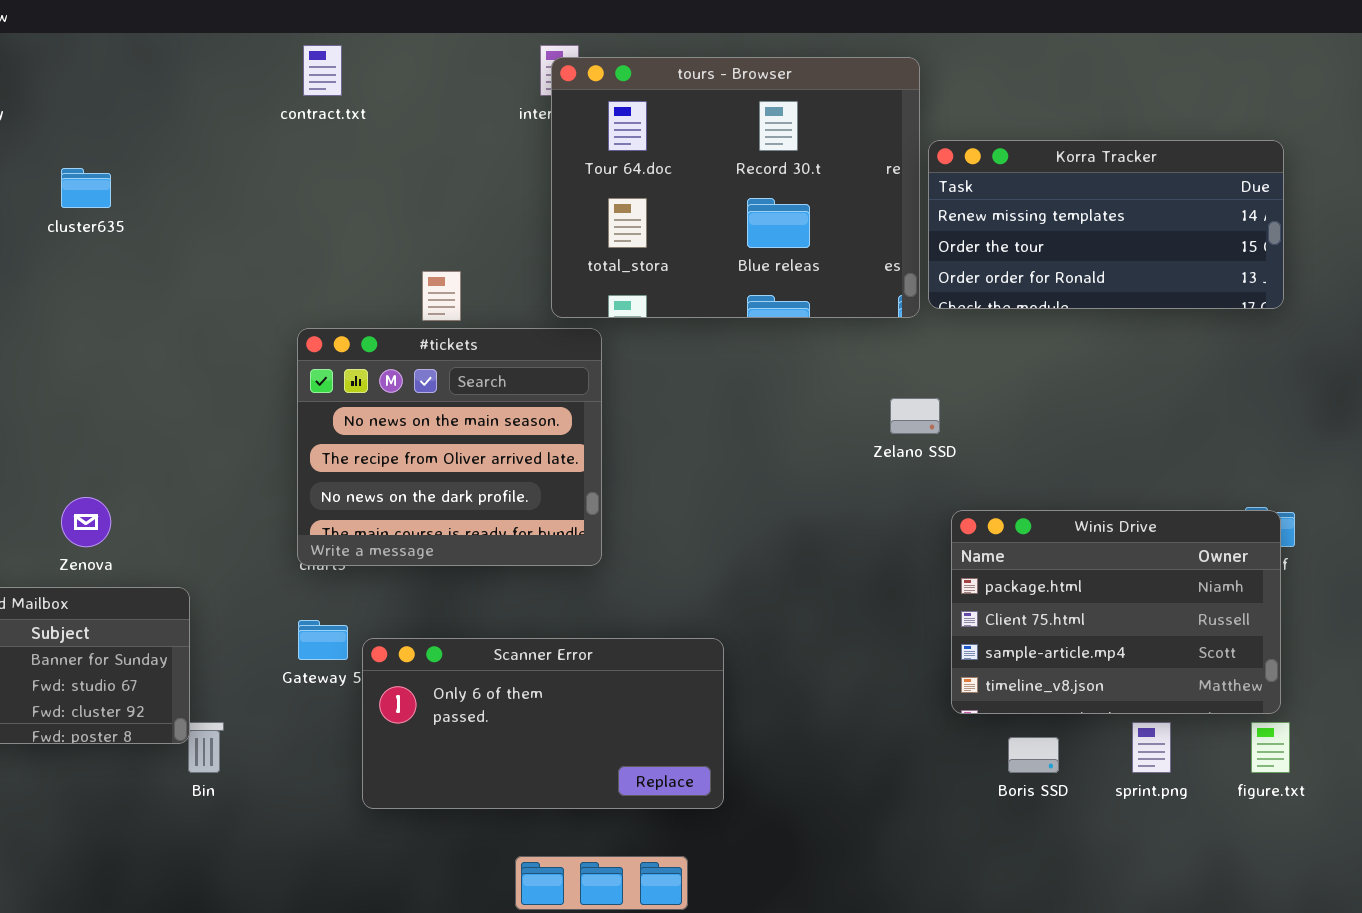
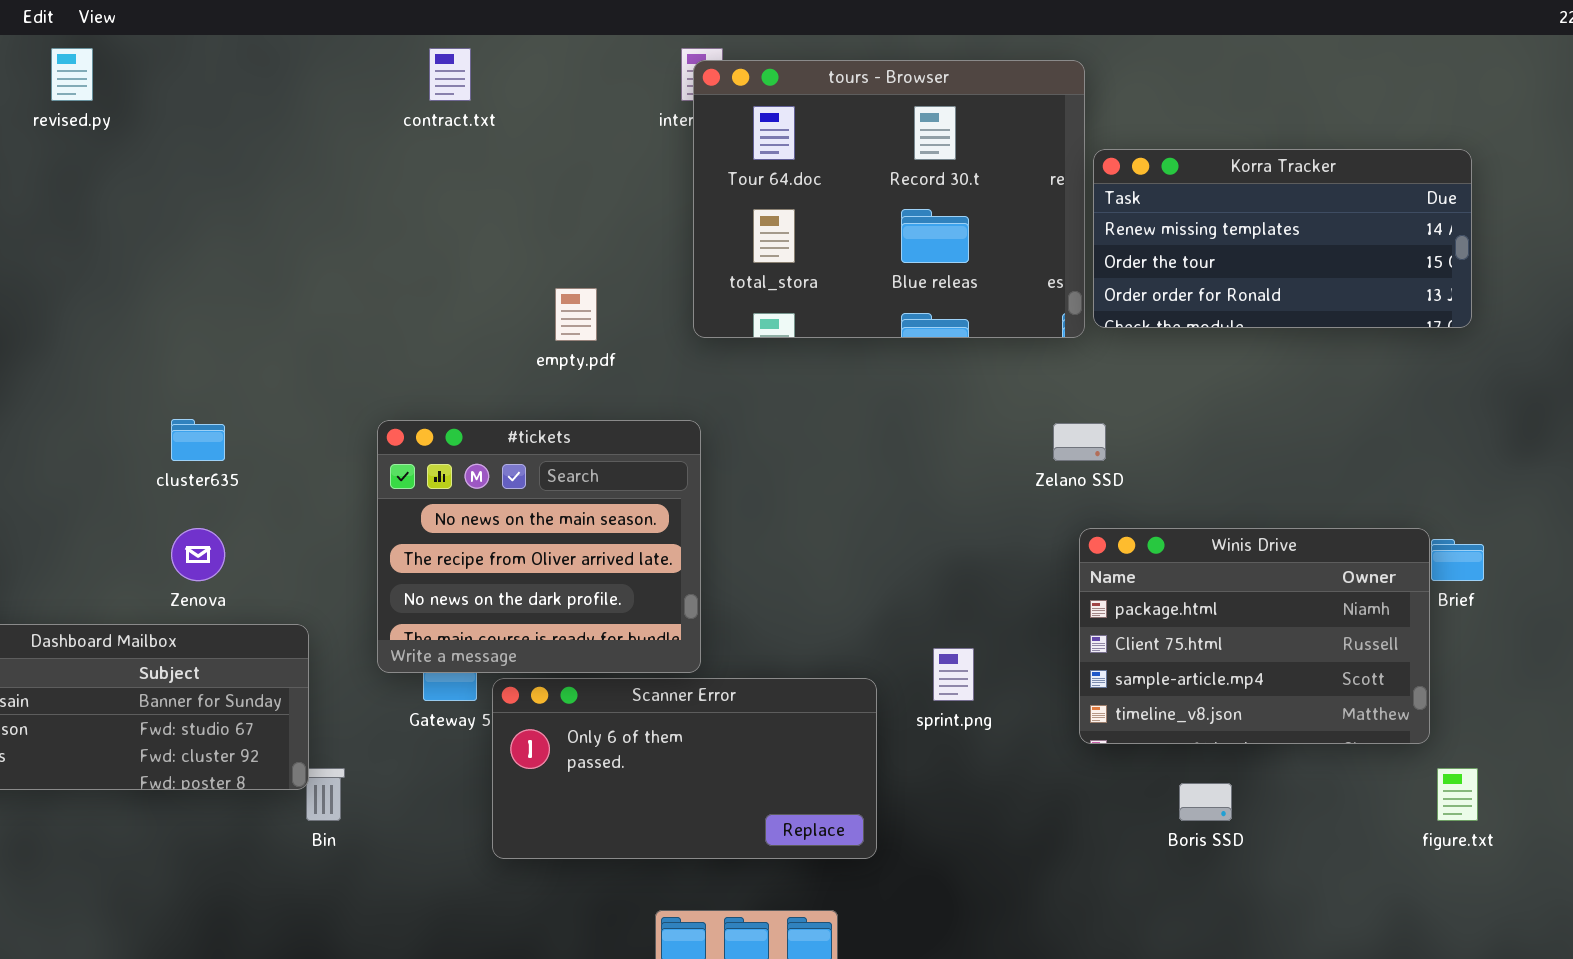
cluster635: [61,168,111,208] -> [171,419,225,461], moved
#tickets: [297,328,602,566] -> [377,420,701,673], moved
Winis Drive: [951,510,1281,714] -> [1079,528,1430,744], moved
sprint.png: [1132,722,1171,773] -> [933,648,974,701], moved

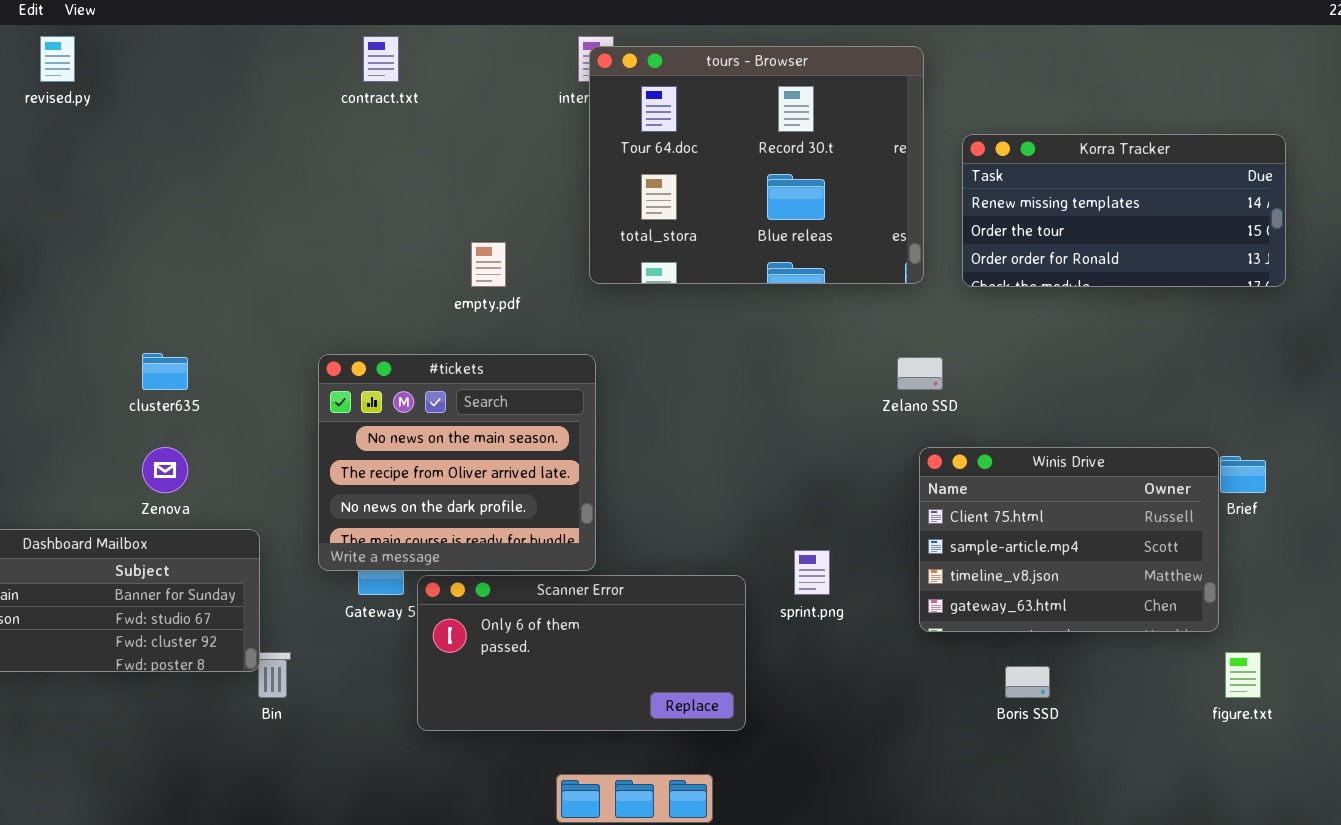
Korra Tracker: [1093,149,1472,328] -> [962,134,1286,287], moved
Winis Drive: [1079,528,1430,744] -> [919,447,1219,632], scrolled down 1 row

